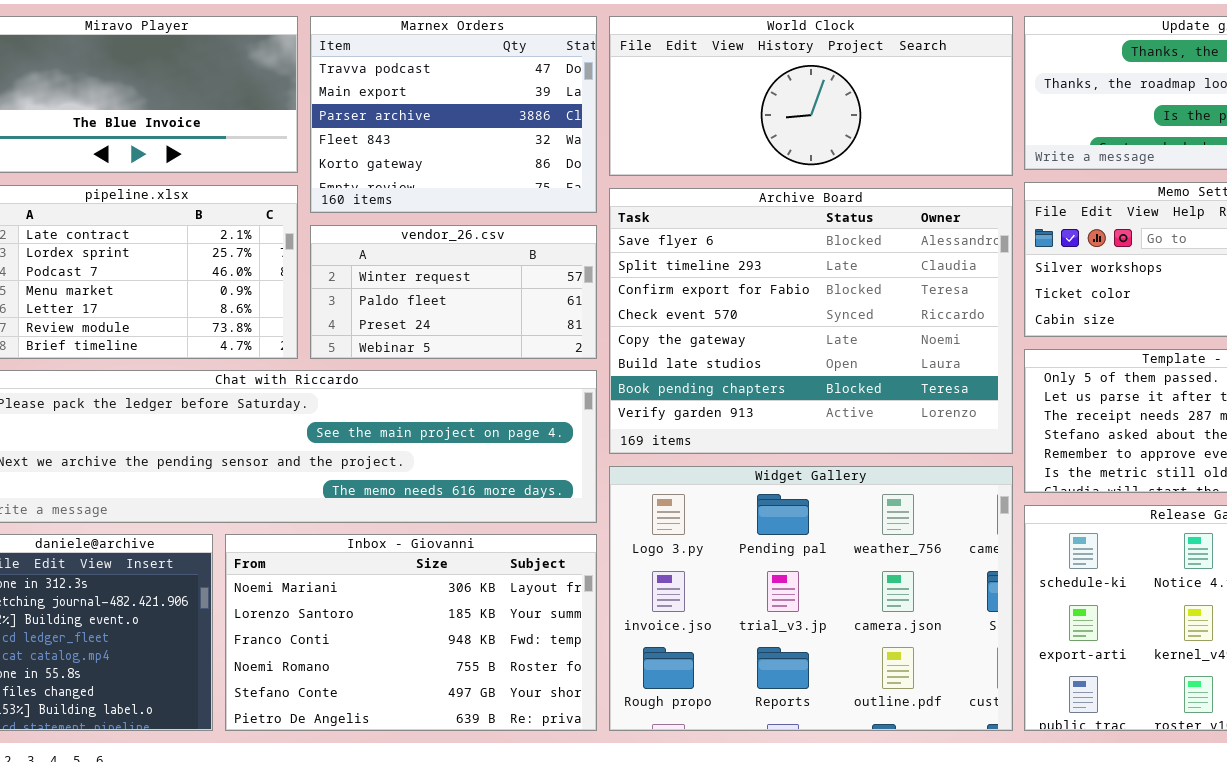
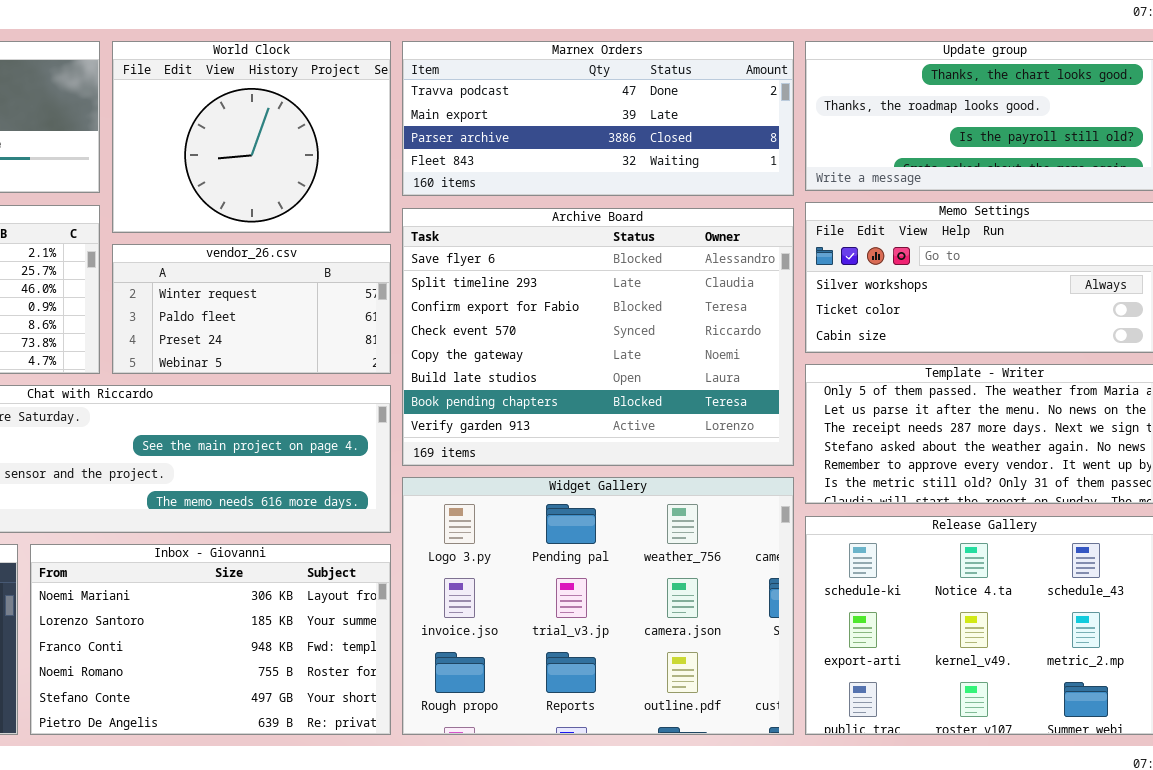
Marnex Orders: [310,16,597,213] -> [402,41,794,196], moved, resized
World Clock: [609,16,1013,176] -> [112,41,391,233], moved, resized

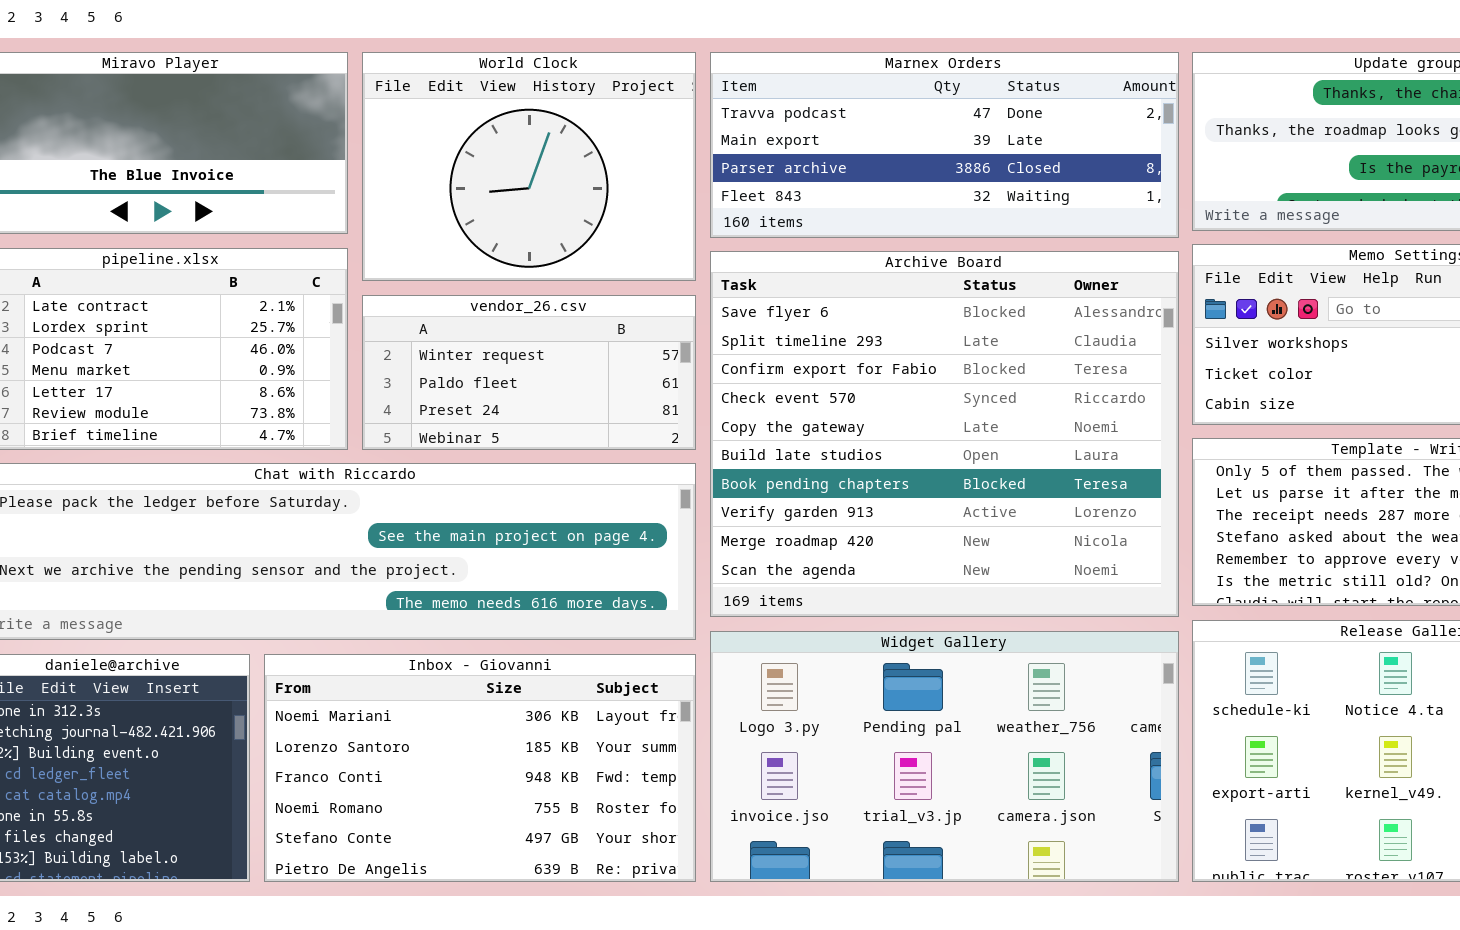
Archive Board: [402,208,794,466] -> [710,251,1179,617], resized
Widget Gallery: [402,477,794,735] -> [710,631,1179,882], resized

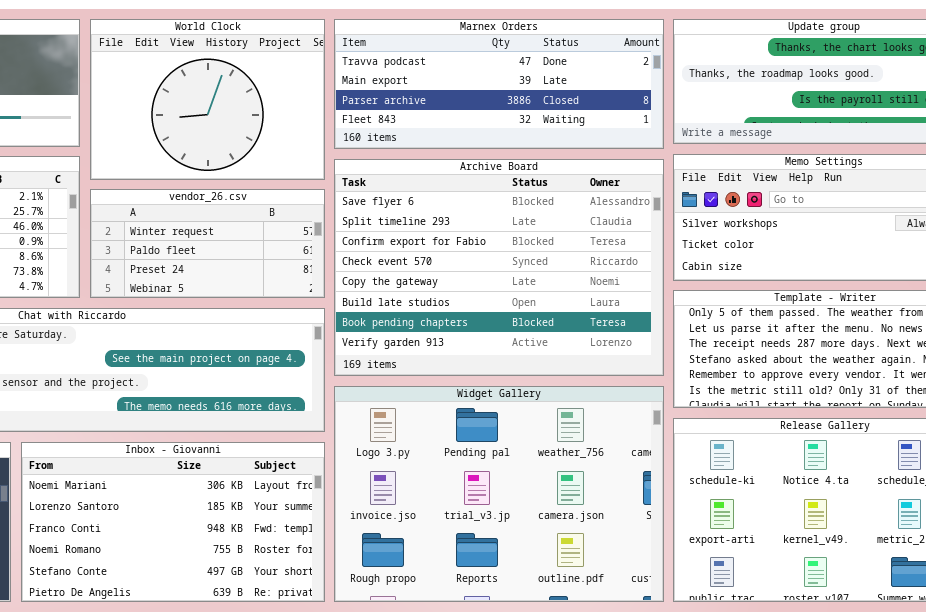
Archive Board: [710,251,1179,617] -> [334,159,664,376], resized
Widget Gallery: [710,631,1179,882] -> [334,386,664,602], resized

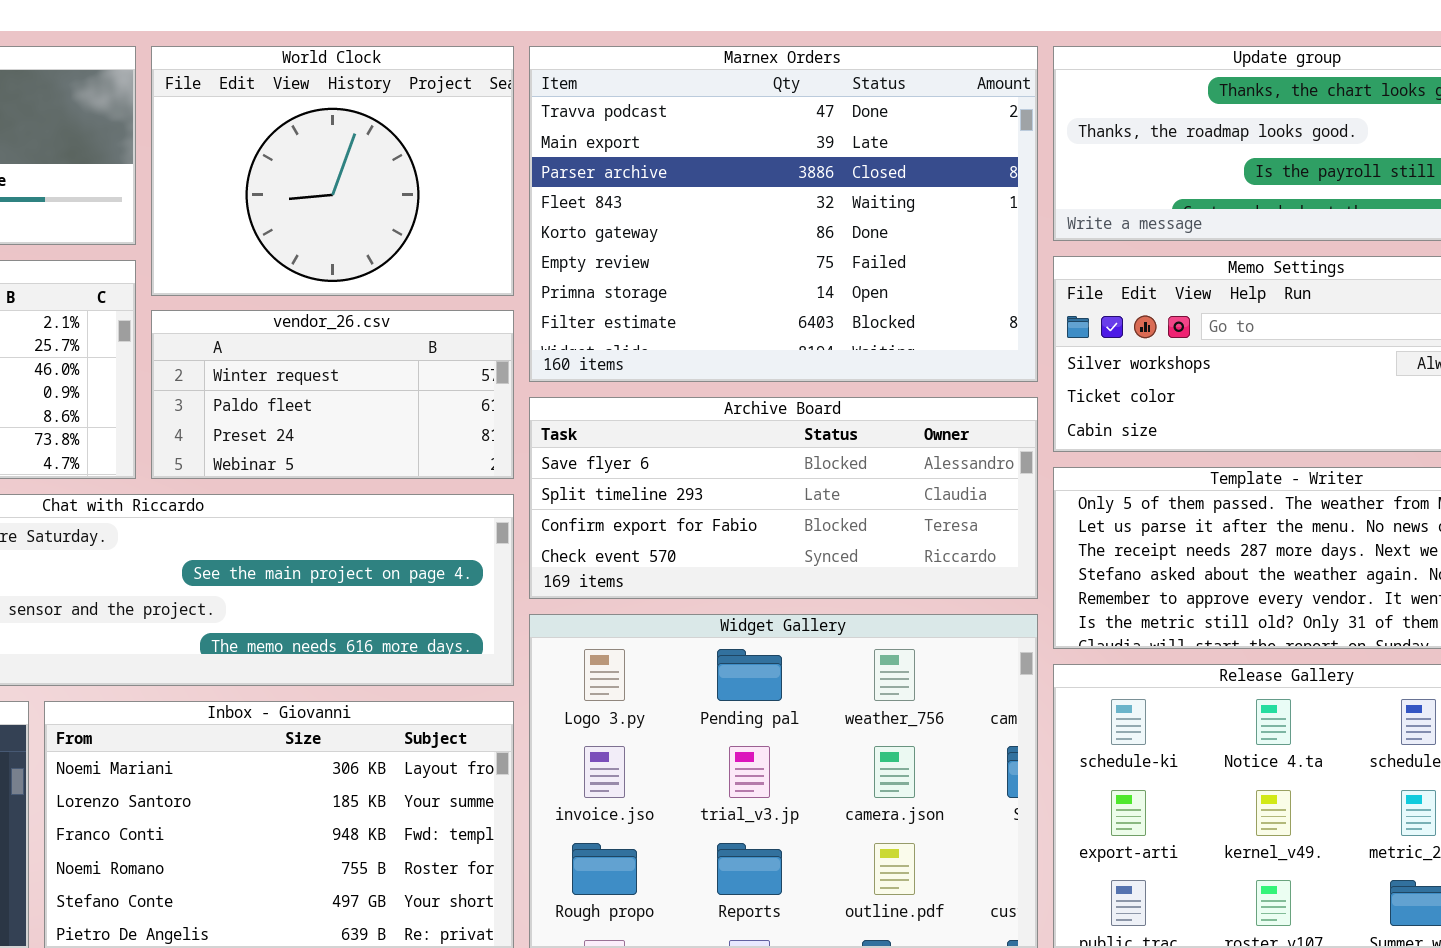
Marnex Orders: [334,19,664,149] -> [529,46,1038,382], resized
Archive Board: [334,159,664,376] -> [529,397,1038,599], resized

